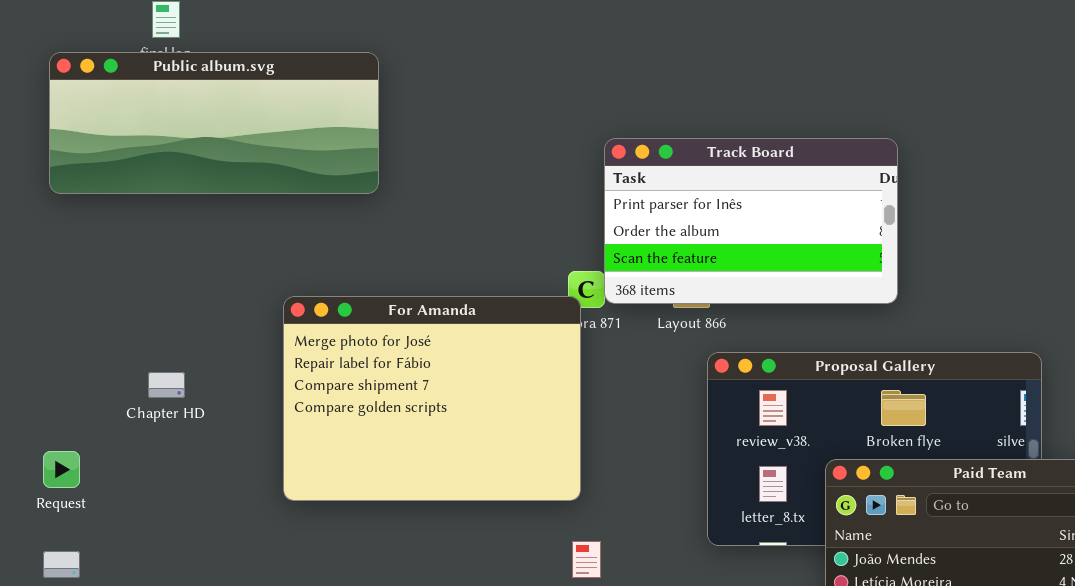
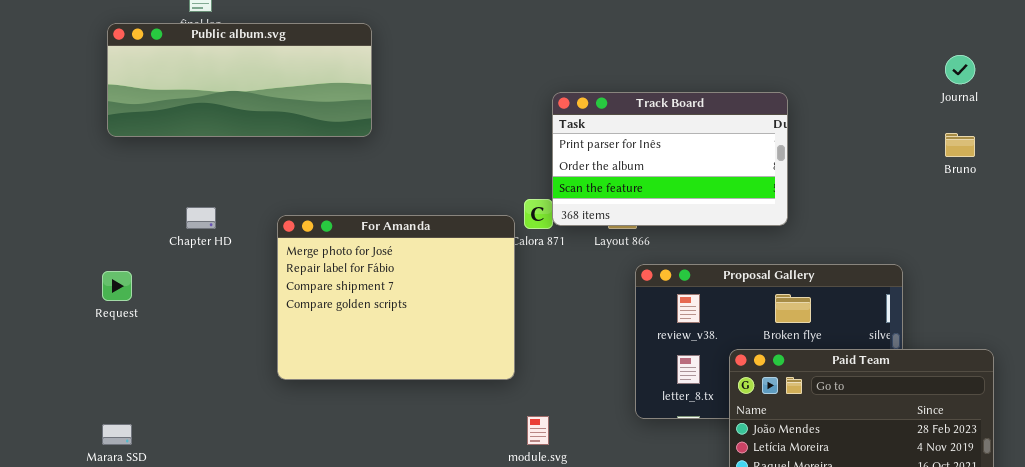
For Amanda: [283,296,581,501] -> [277,215,515,380], moved
Chapter HD: [148,372,185,398] -> [186,207,216,229], moved
Request: [43,451,80,488] -> [102,271,132,301], moved

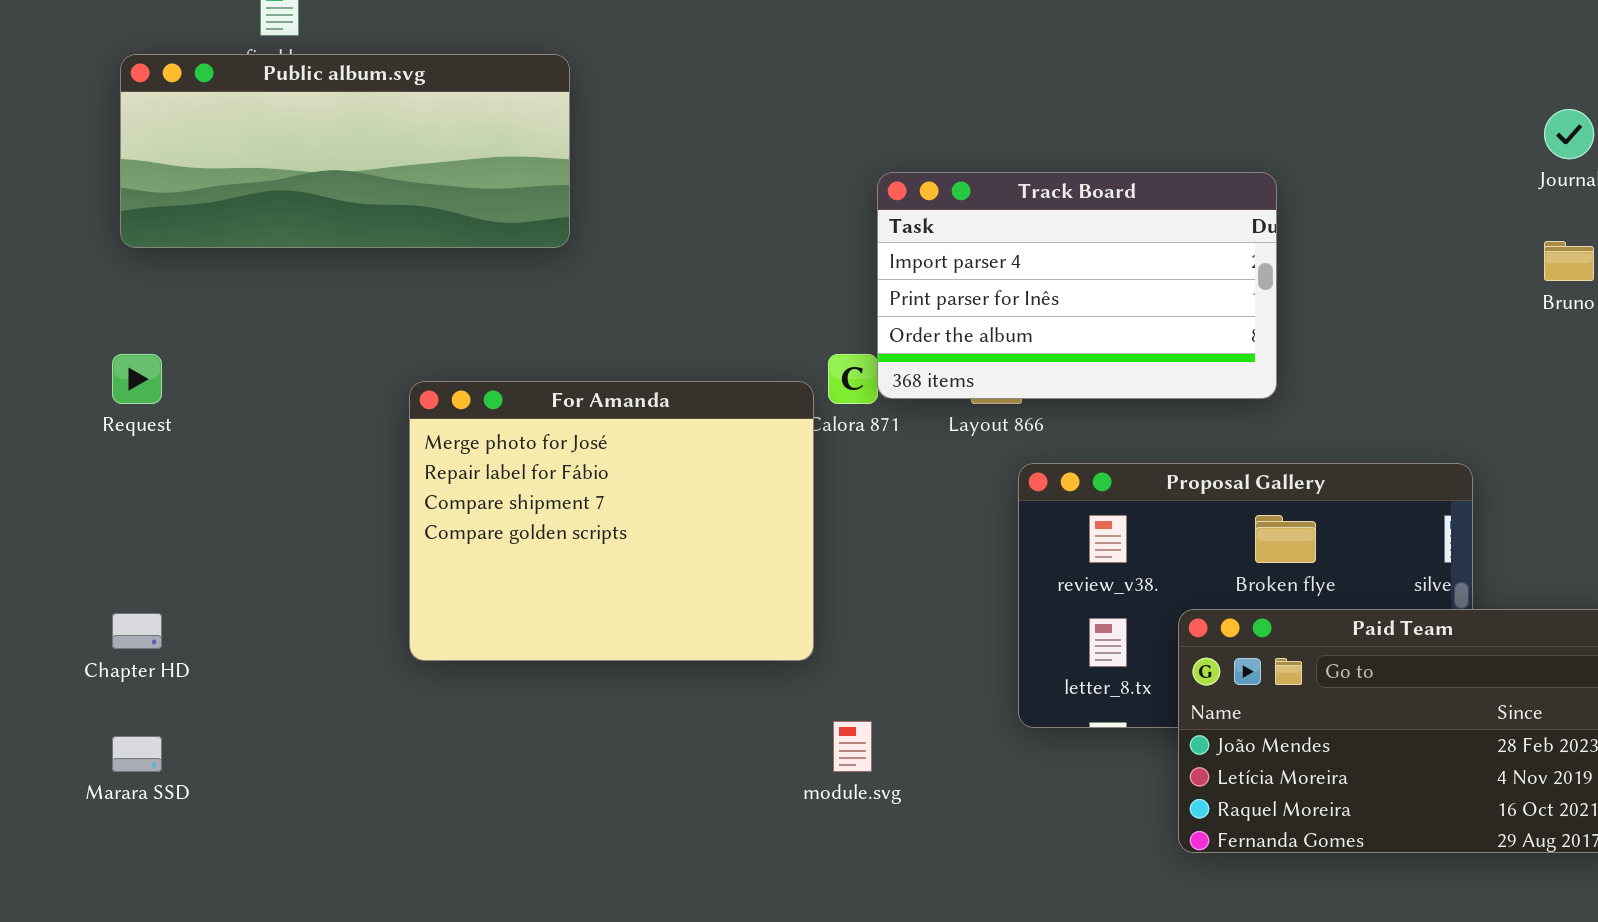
Track Board: [552,92,788,226] -> [877,172,1277,399], scrolled up 1 row
Chapter HD: [186,207,216,229] -> [112,613,162,649], moved
Request: [102,271,132,301] -> [112,354,162,404], moved

